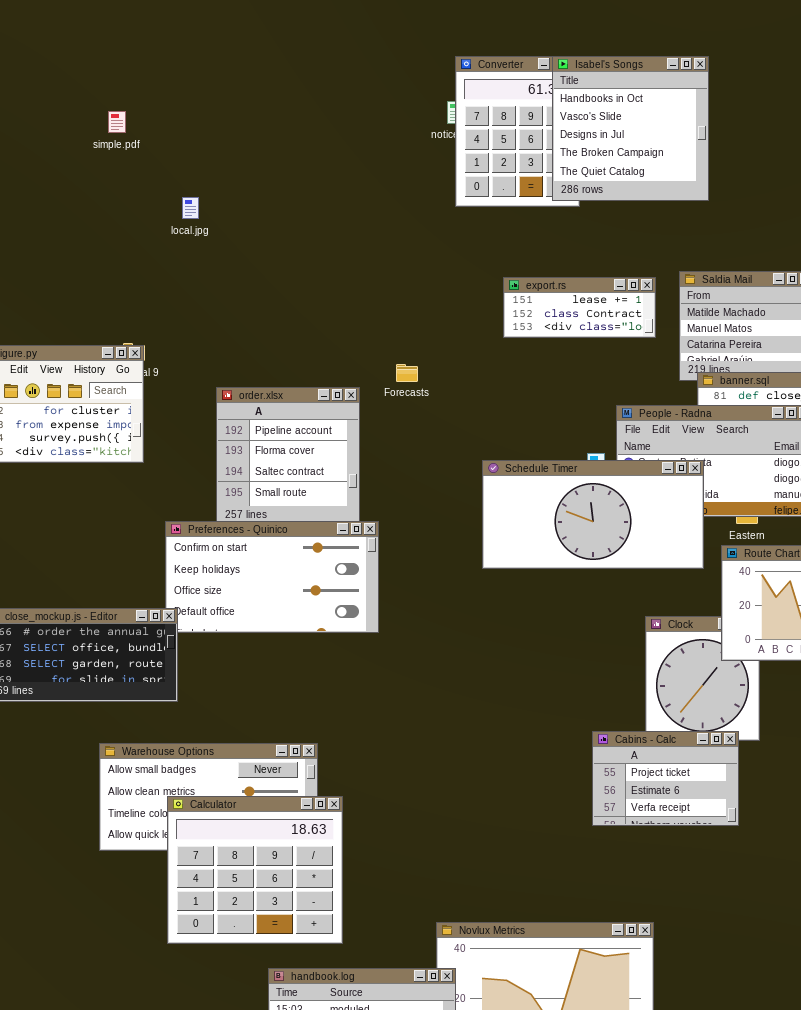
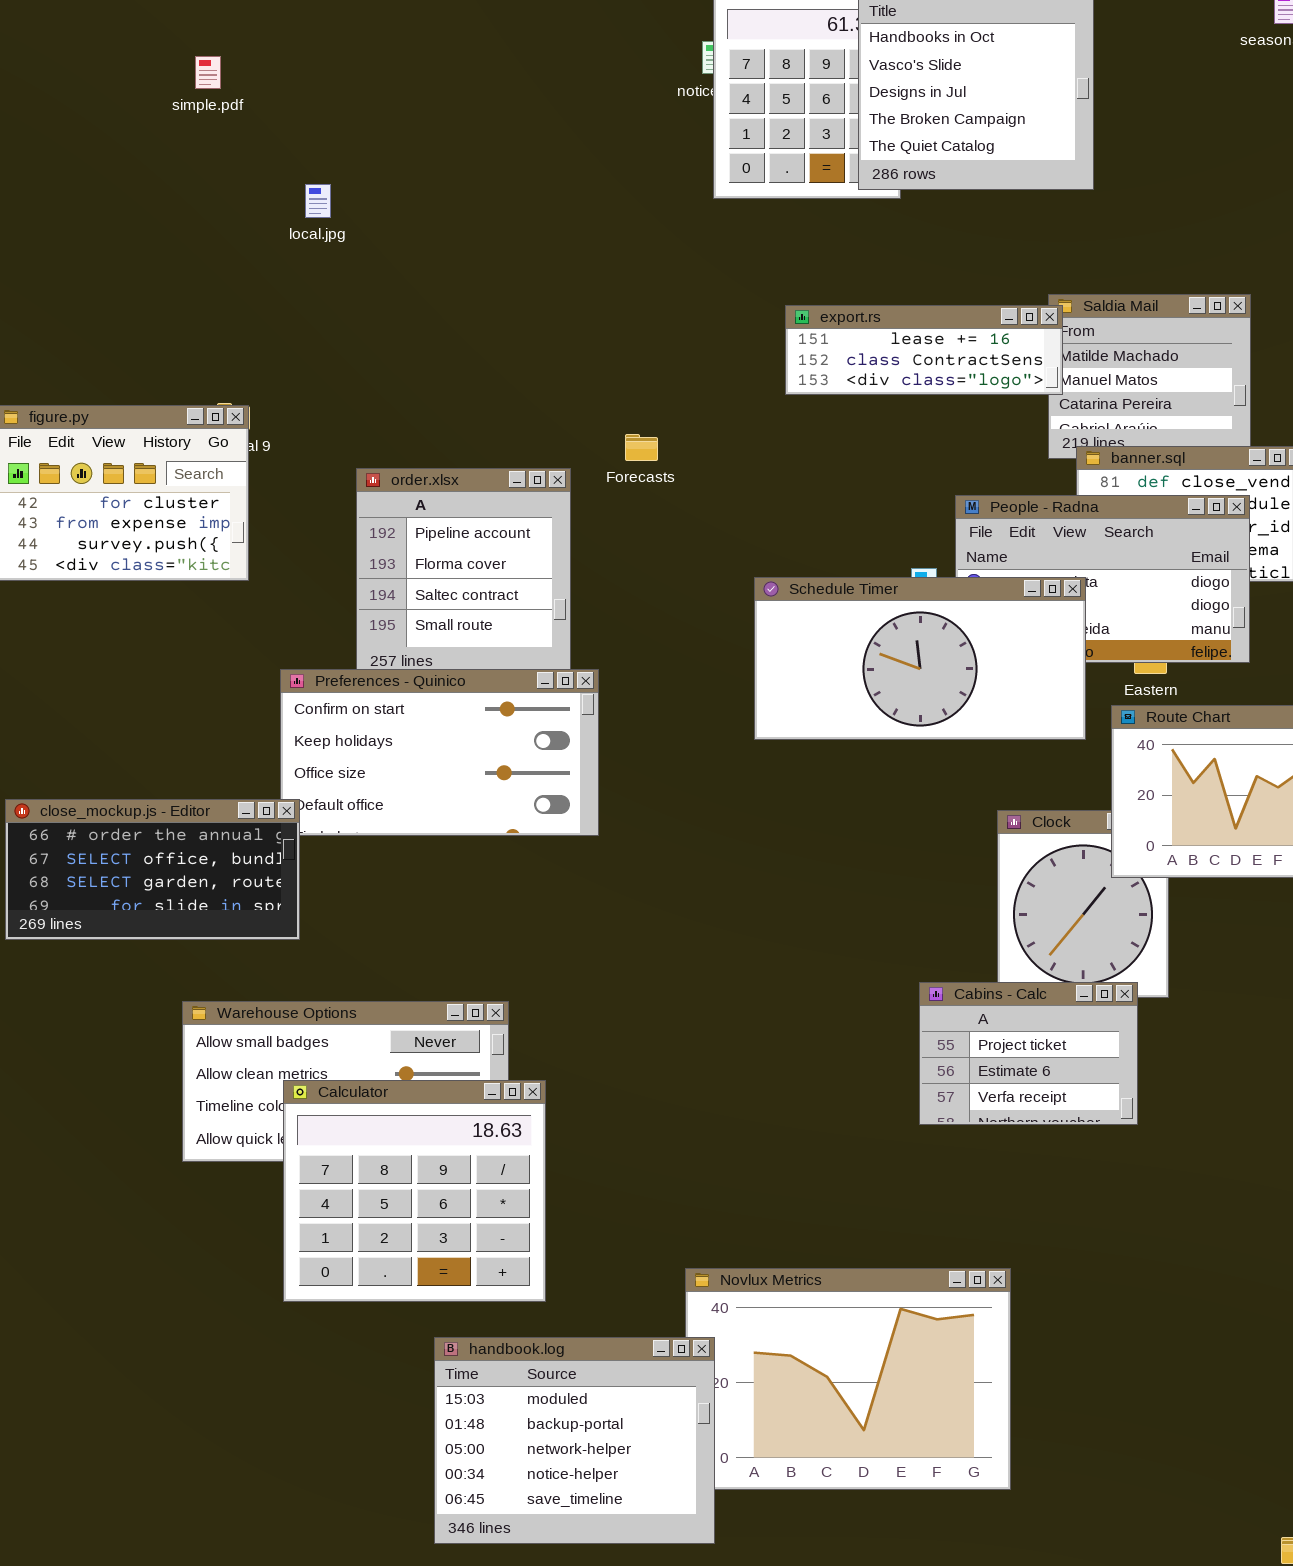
export.rs: [503,277,656,338] -> [785,305,1063,395], resized

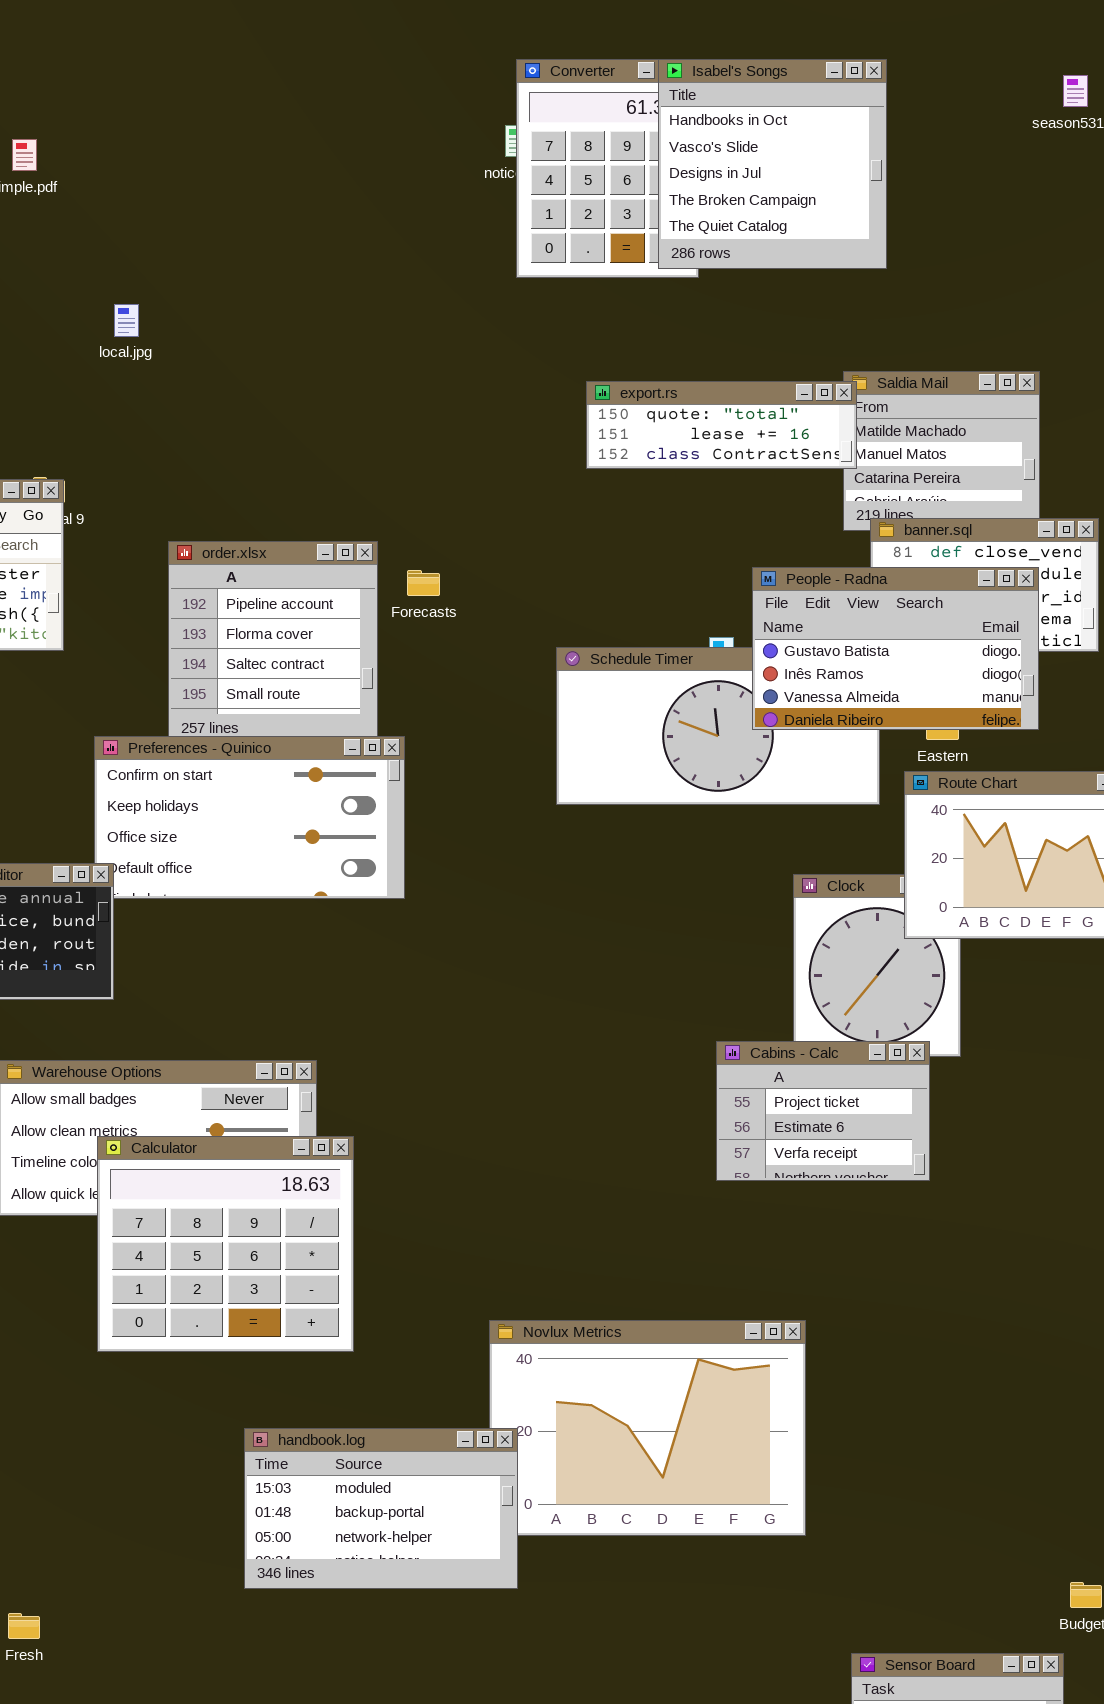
local.jpg: [305,184,331,218] -> [114,304,139,337], moved
export.rs: [785,305,1063,395] -> [586,381,857,469], scrolled up 1 row
Forecasts: [625,434,658,461] -> [407,570,440,596], moved
People - Radna: [955,495,1250,663] -> [752,567,1039,730], raised
handbook.log: [434,1337,715,1544] -> [244,1428,518,1589], resized

